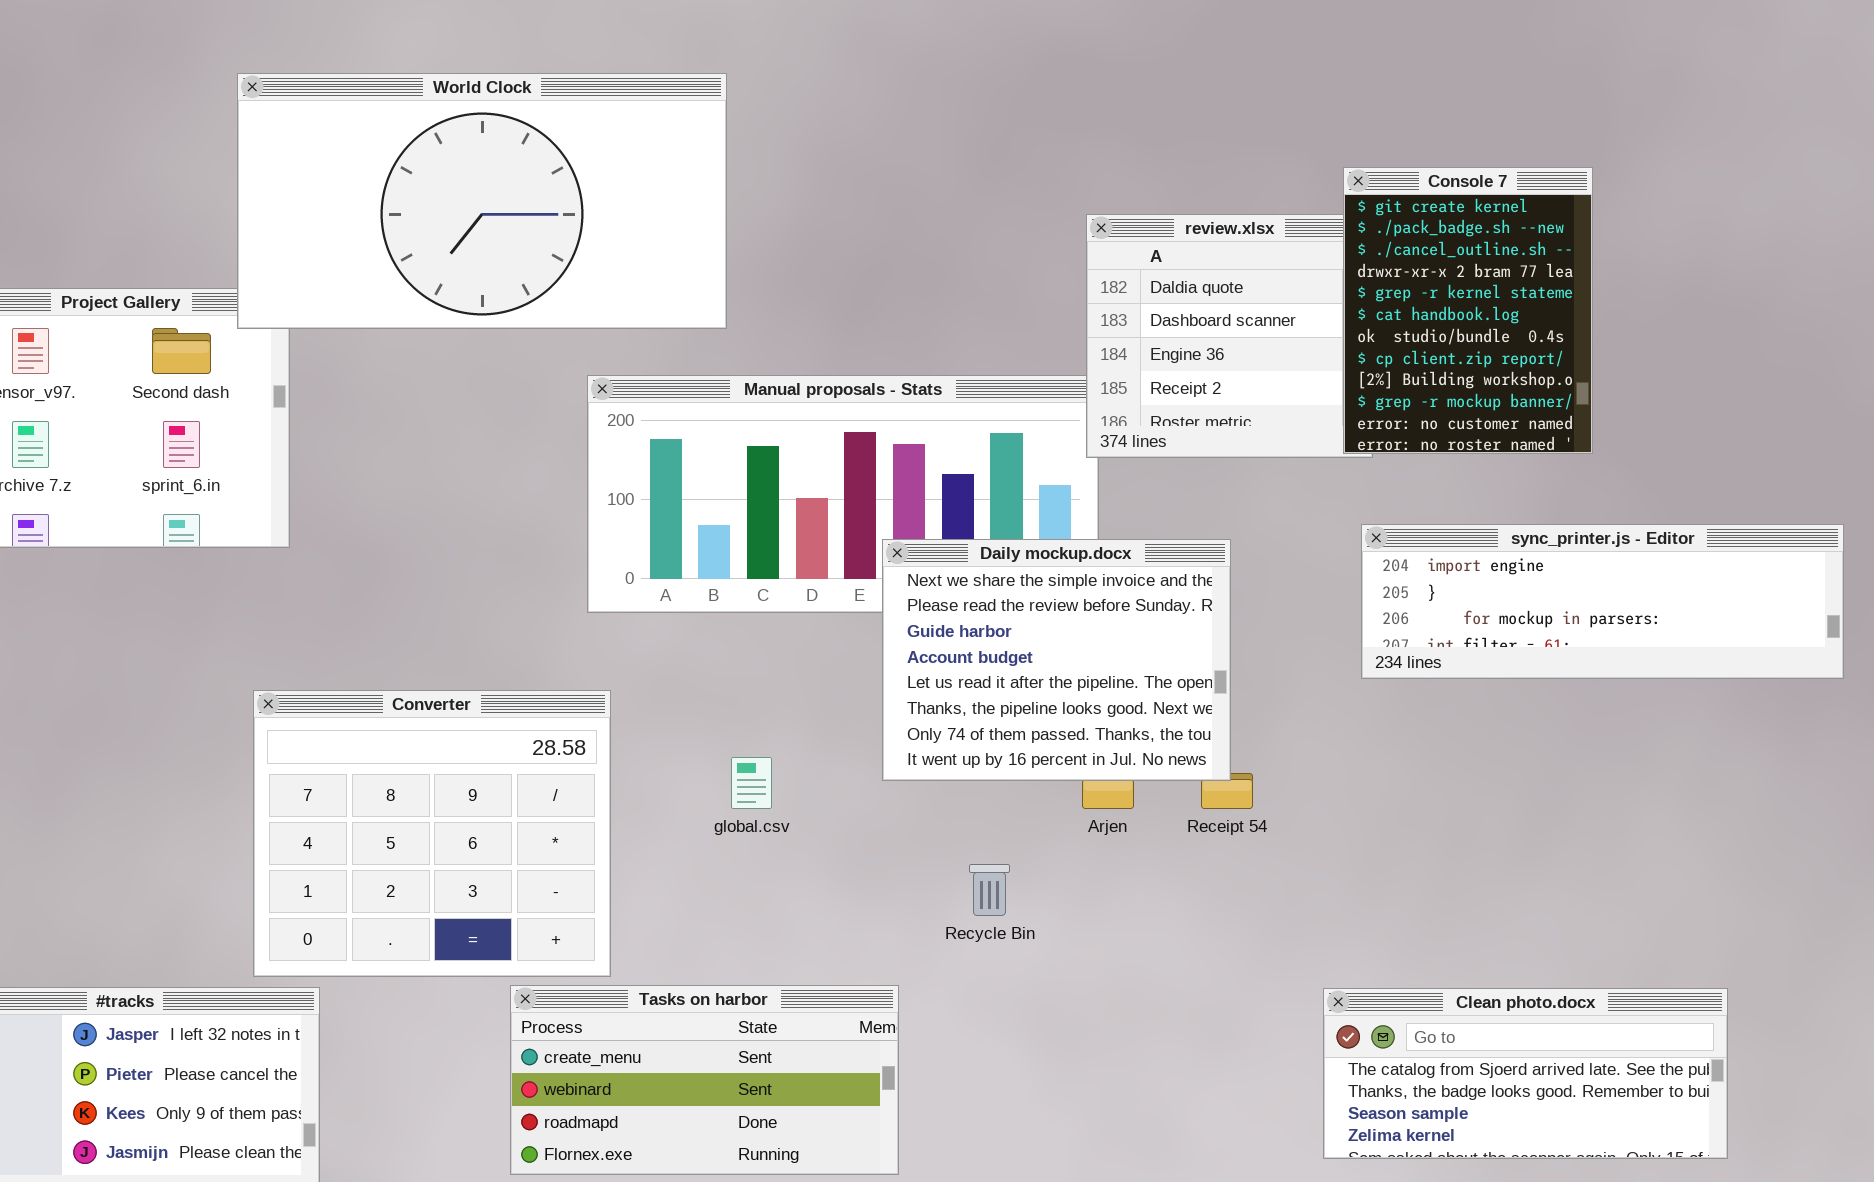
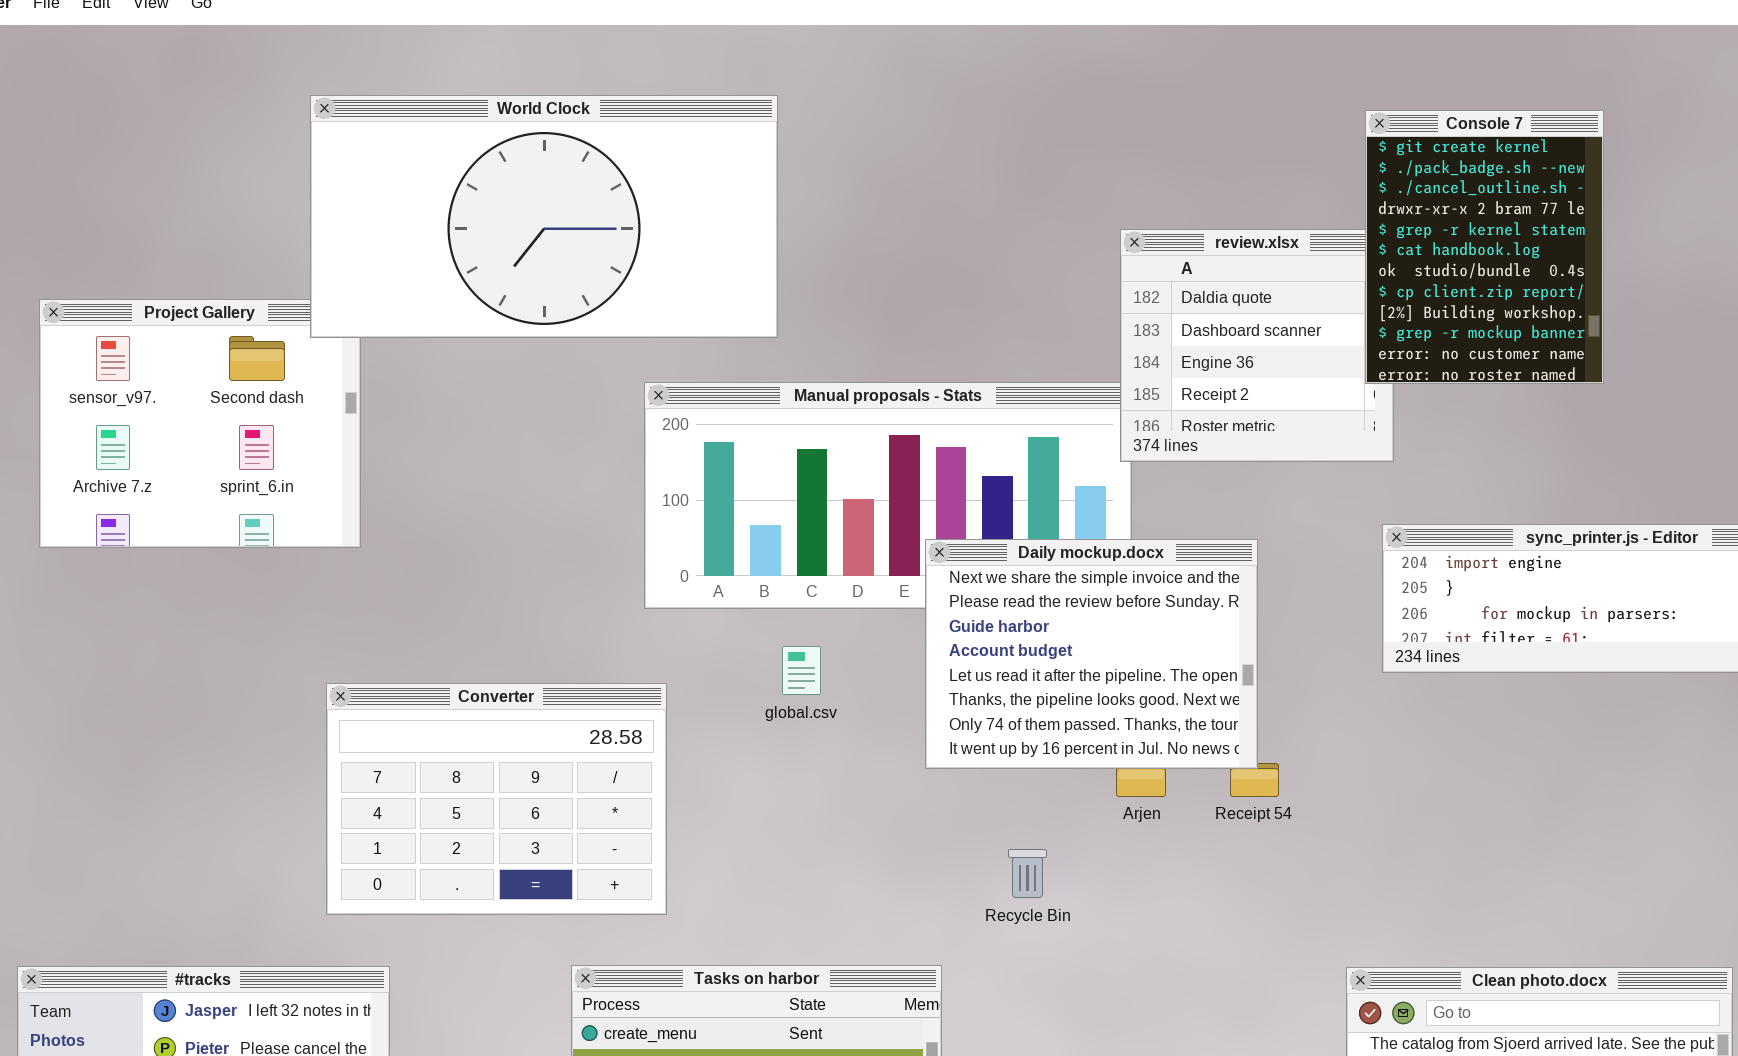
Console 7: [1343,167,1593,454] -> [1365,110,1604,384], moved
Converter: [253,690,611,977] -> [326,683,667,915], resized
global.csv: [731,757,772,809] -> [782,646,821,695], moved

